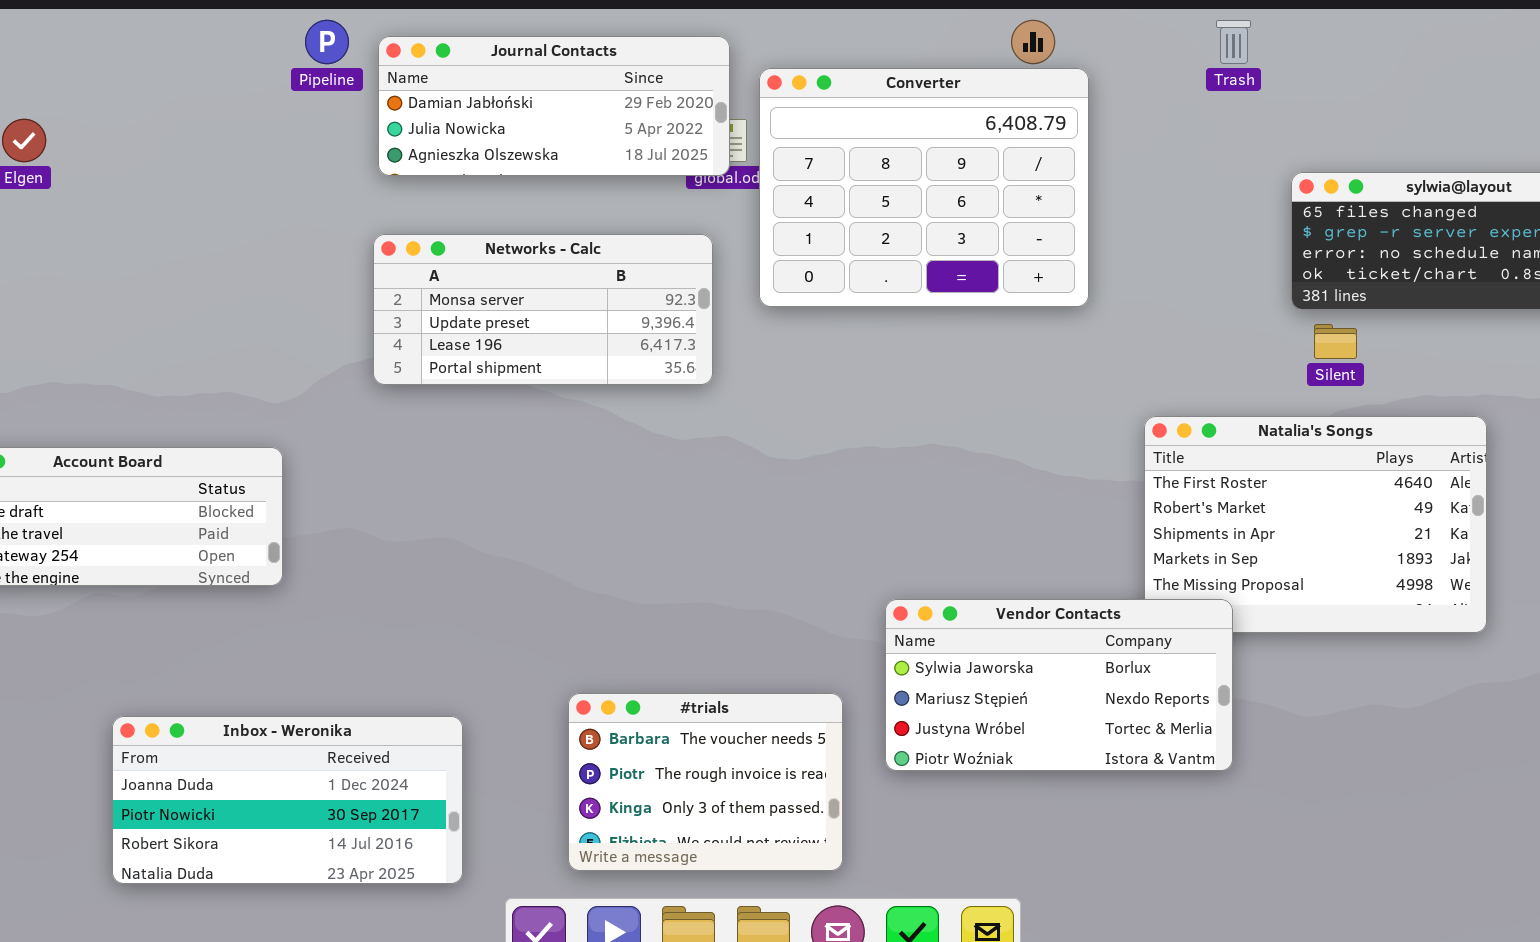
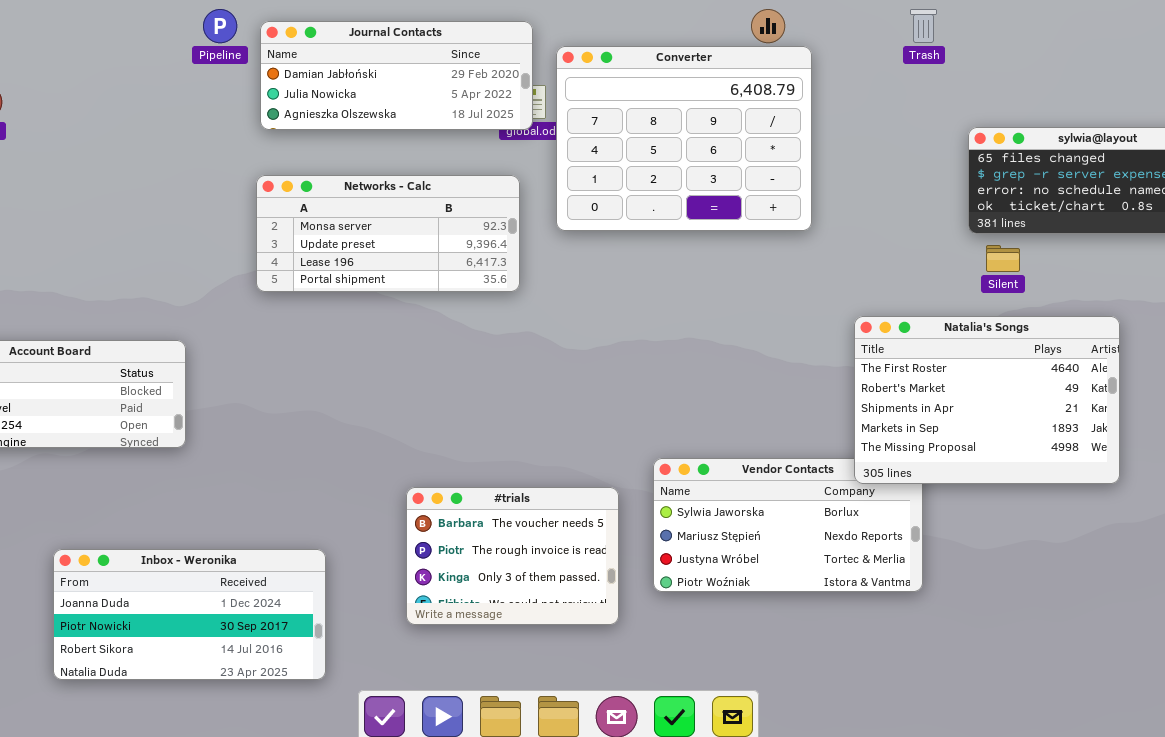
Natalia's Songs: [1144,416,1487,633] -> [854,316,1120,484], raised
#trials: [568,693,843,871] -> [406,487,619,625], moved

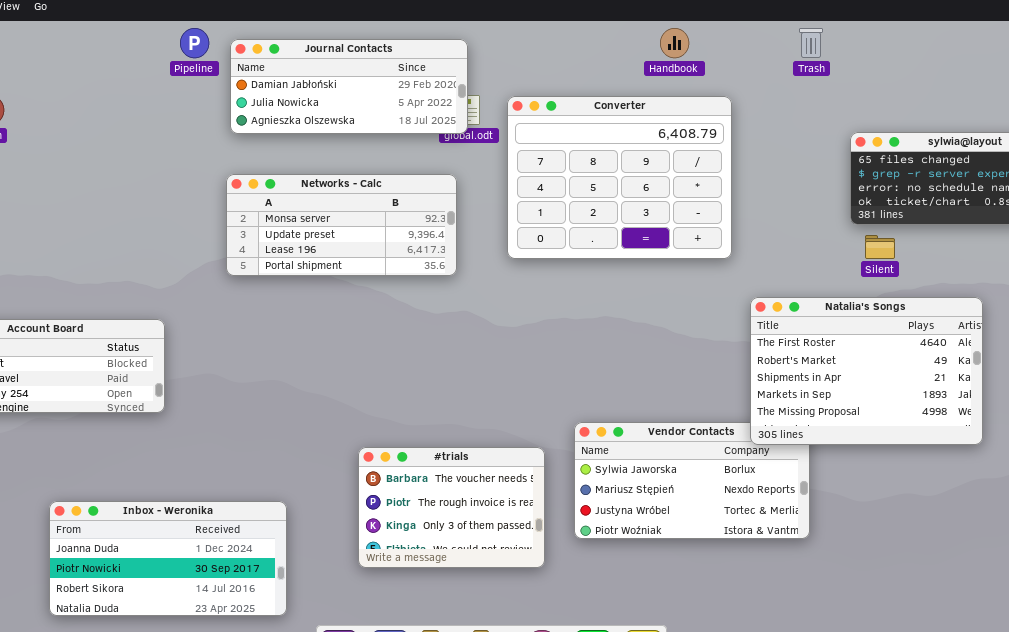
Converter: [556,46,812,231] -> [507,96,732,259], moved

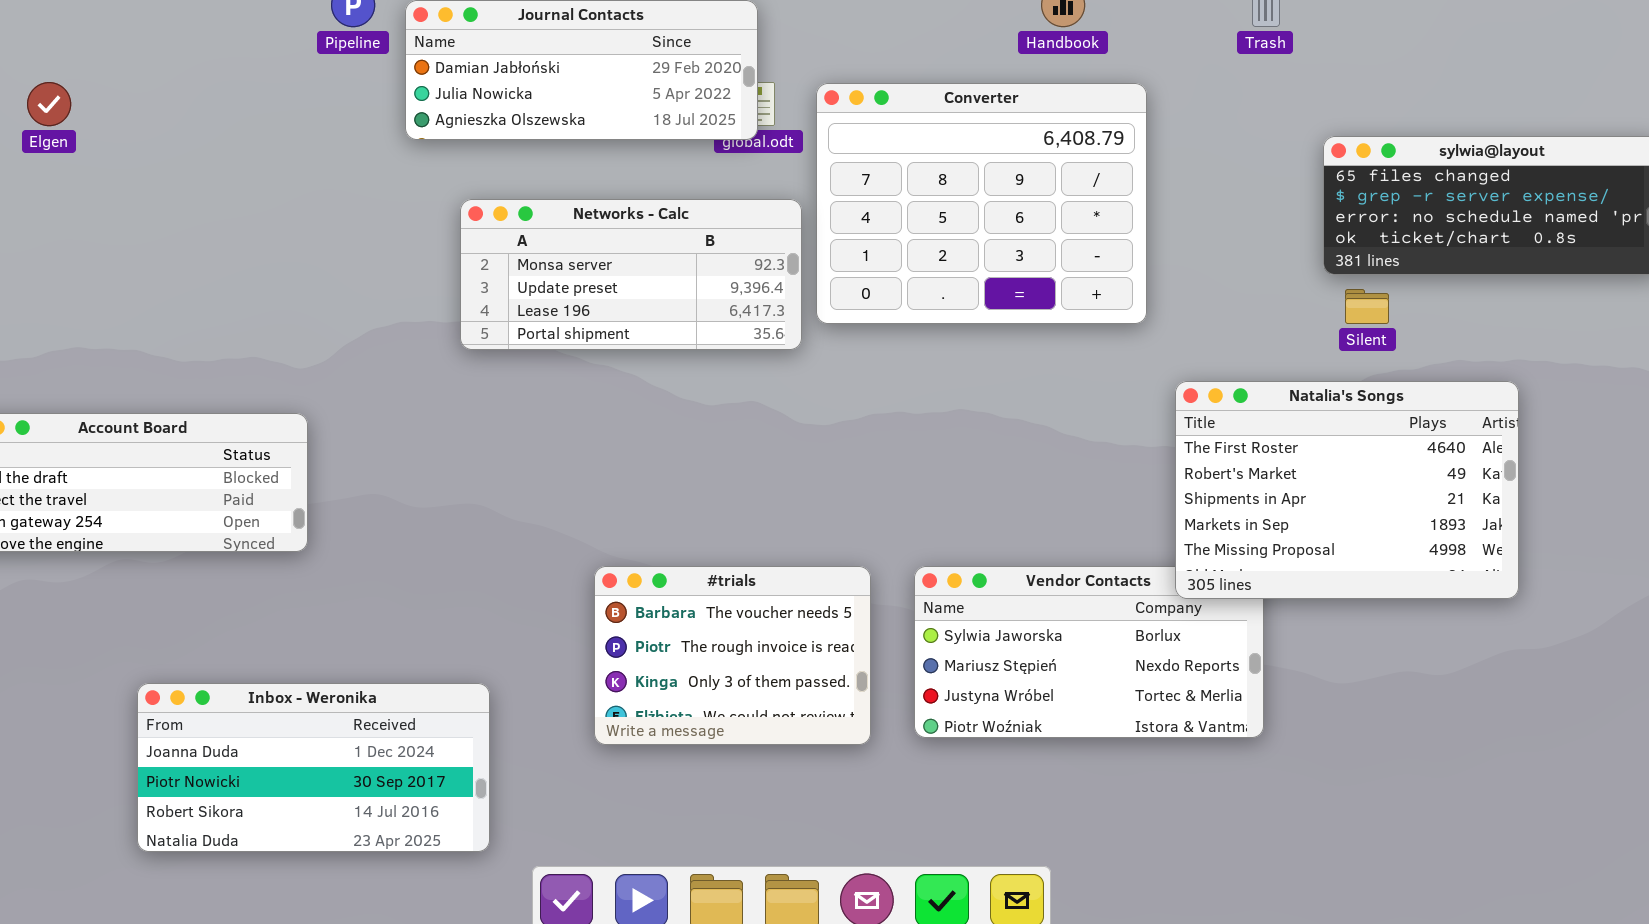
Networks - Calc: [226,174,457,276] -> [460,199,802,350], moved
#trials: [358,447,545,568] -> [594,566,871,745], moved

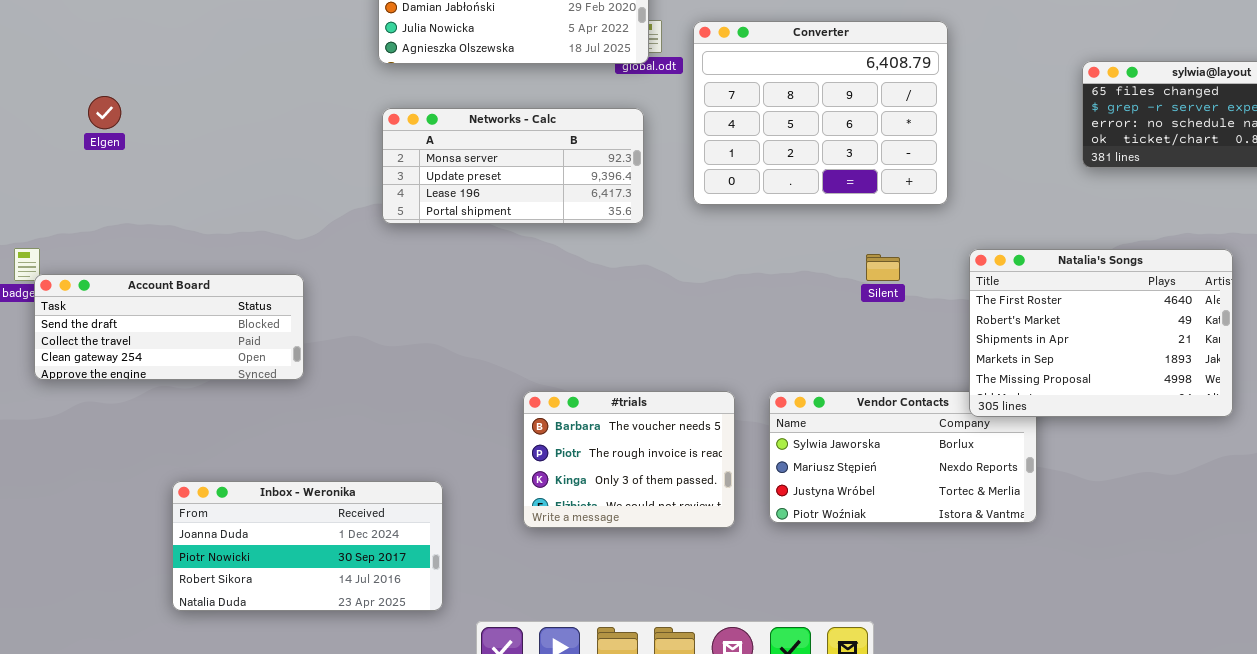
Elgen: [27,82,71,126] -> [88,96,121,129], moved
Networks - Calc: [460,199,802,350] -> [382,108,644,224], moved
Silent: [1345,289,1389,324] -> [866,254,900,281], moved

